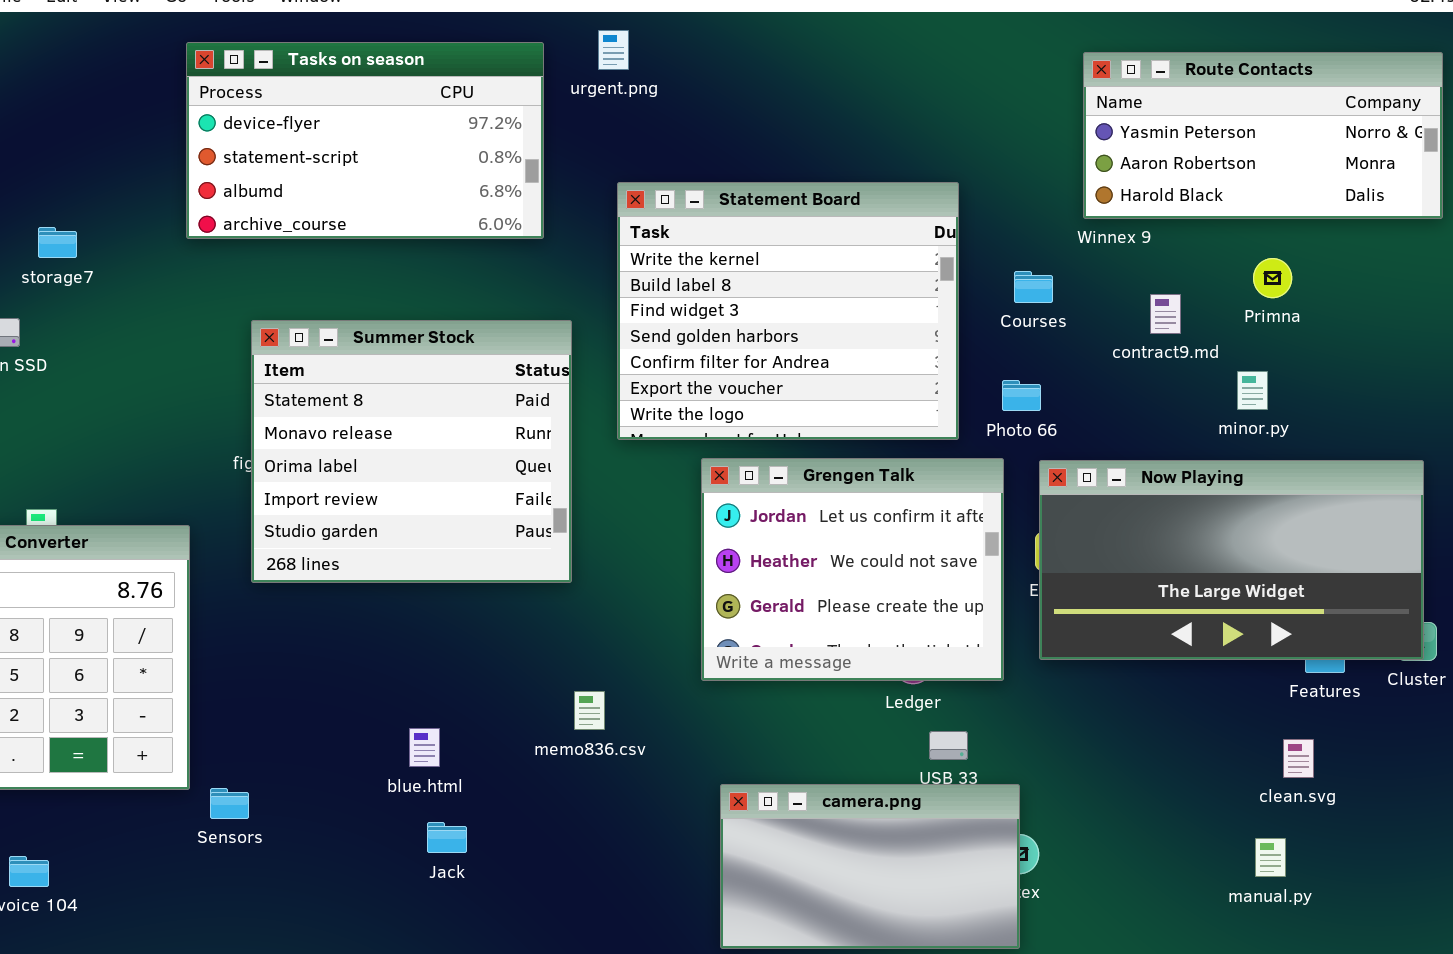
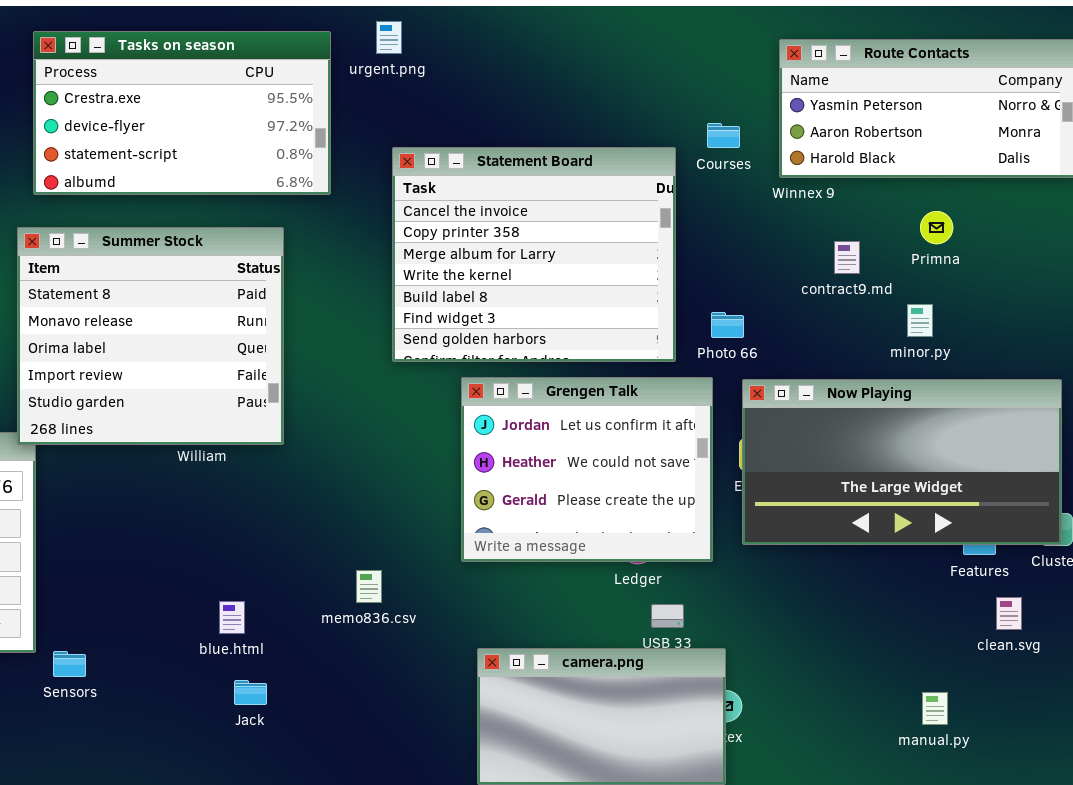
Tasks on season: [186,42,544,239] -> [33,31,331,195], scrolled up 1 row
Statement Board: [617,182,959,440] -> [392,147,676,362], scrolled up 3 rows
Courses: [1014,271,1053,303] -> [707,123,740,148], moved
Summer Stock: [251,320,572,583] -> [17,227,284,445], moved
clean.svg: [1283,739,1314,778] -> [996,597,1022,630], moved

